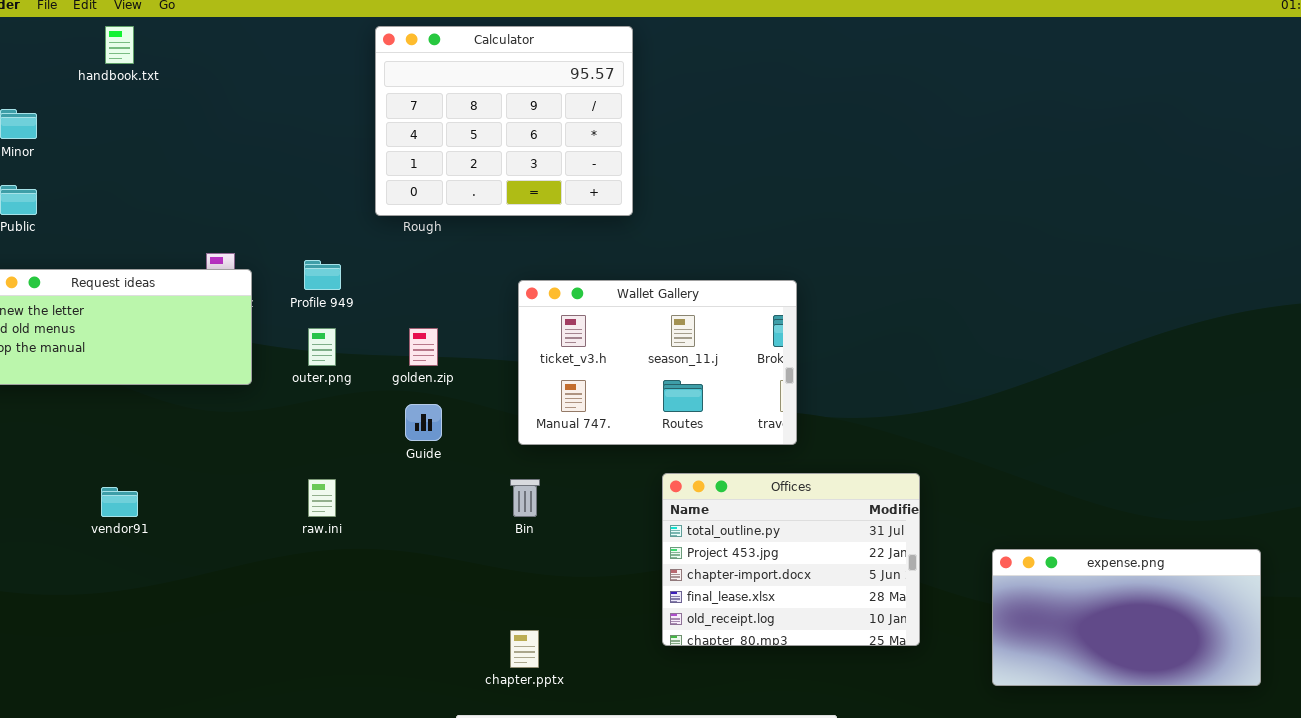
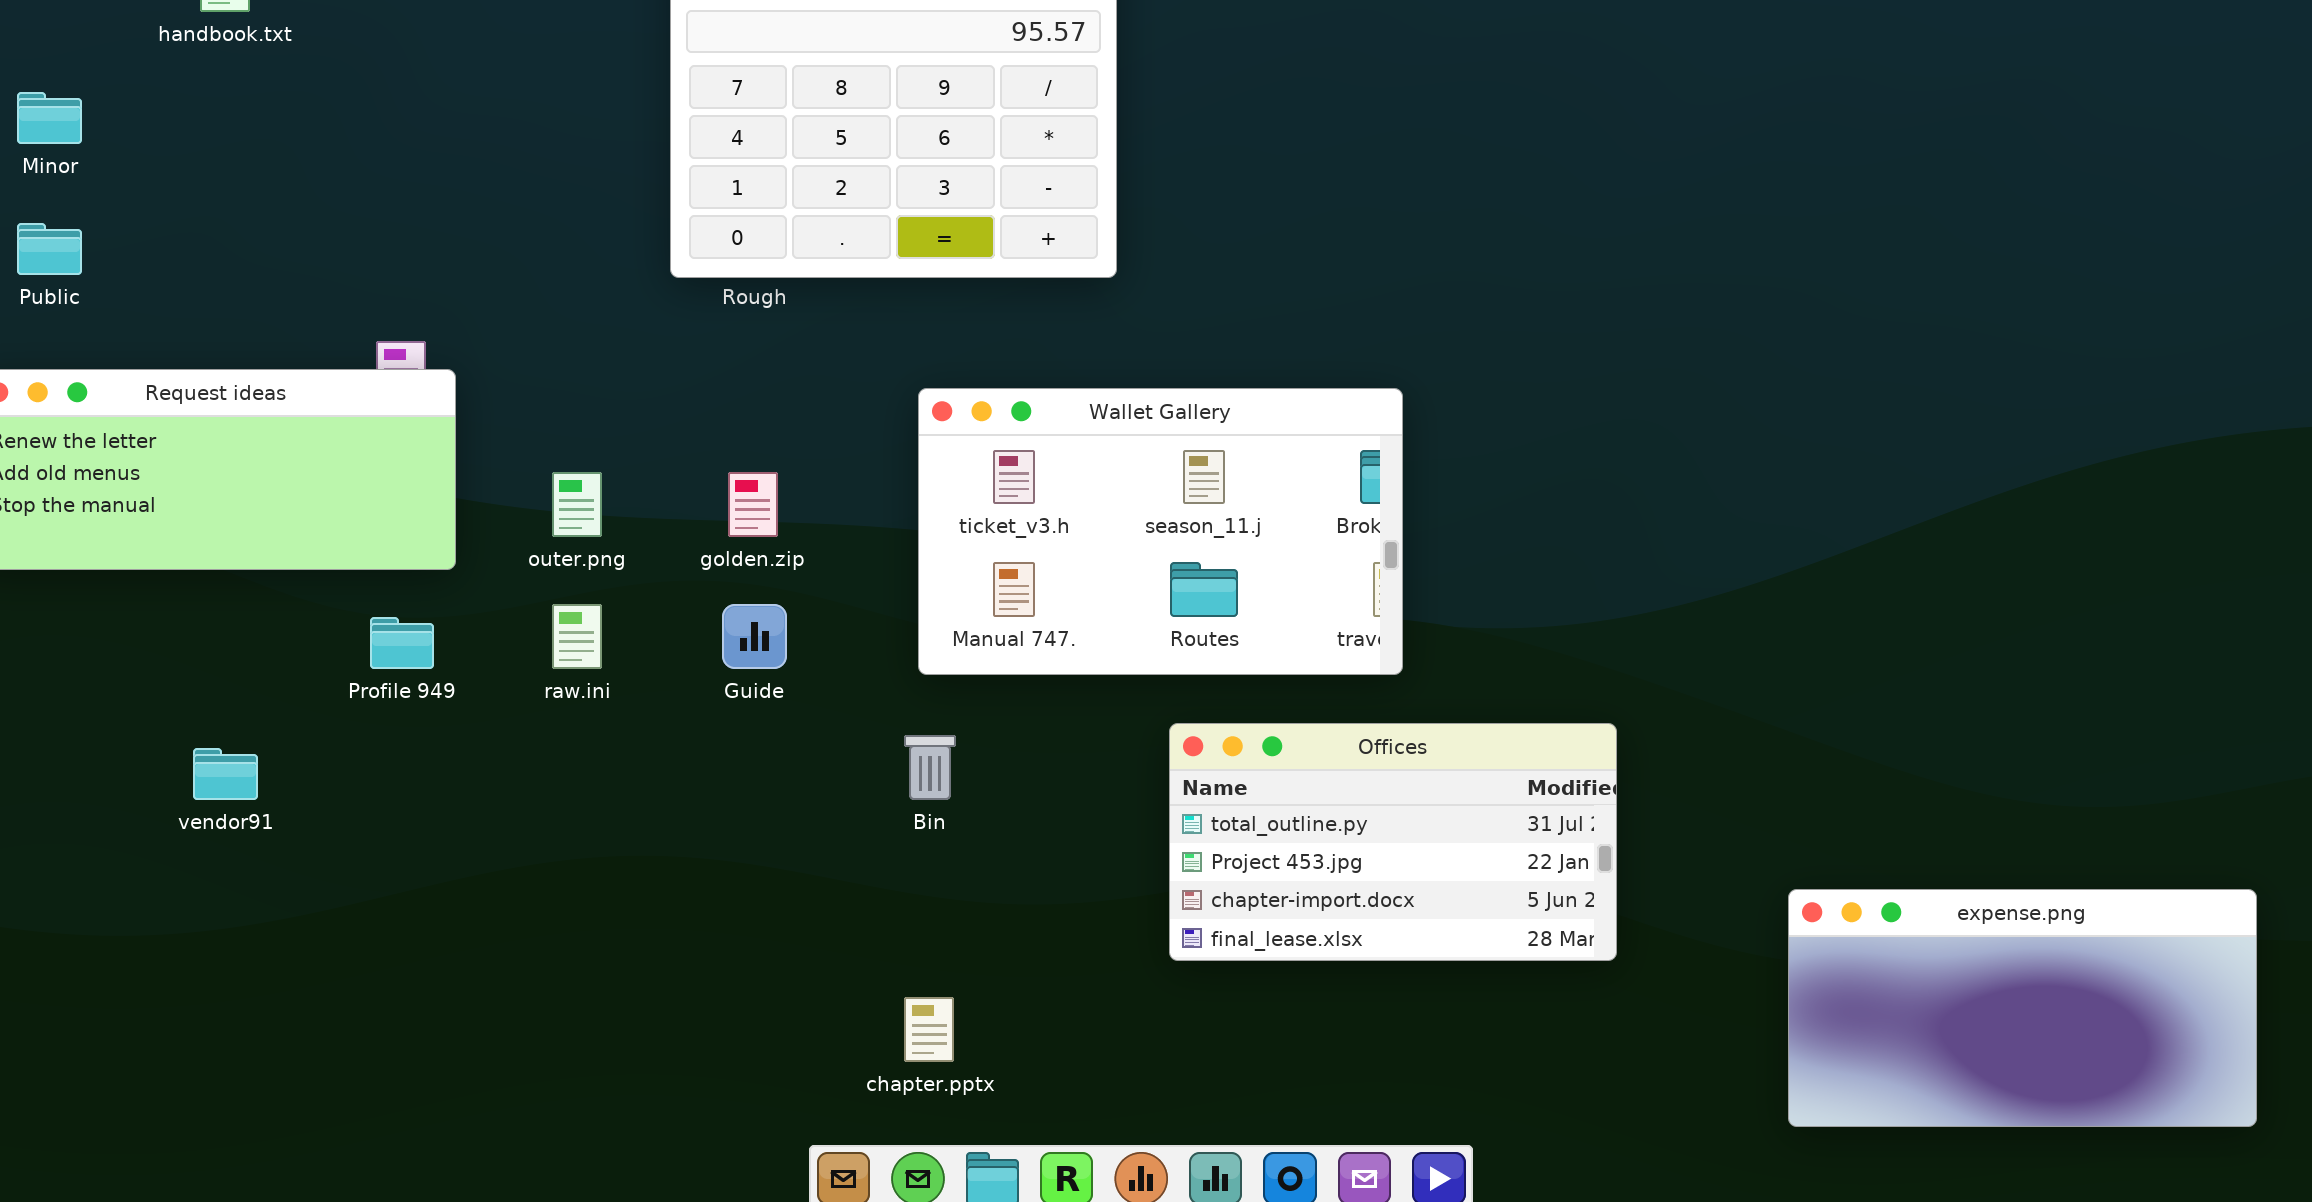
Profile 949: [304,260,341,290] -> [370,617,434,669], moved
Offices: [662,473,920,646] -> [1169,723,1617,961], resized
raw.ini: [308,479,336,517] -> [552,604,602,669], moved
expense.png: [992,549,1261,686] -> [1788,889,2257,1127], moved

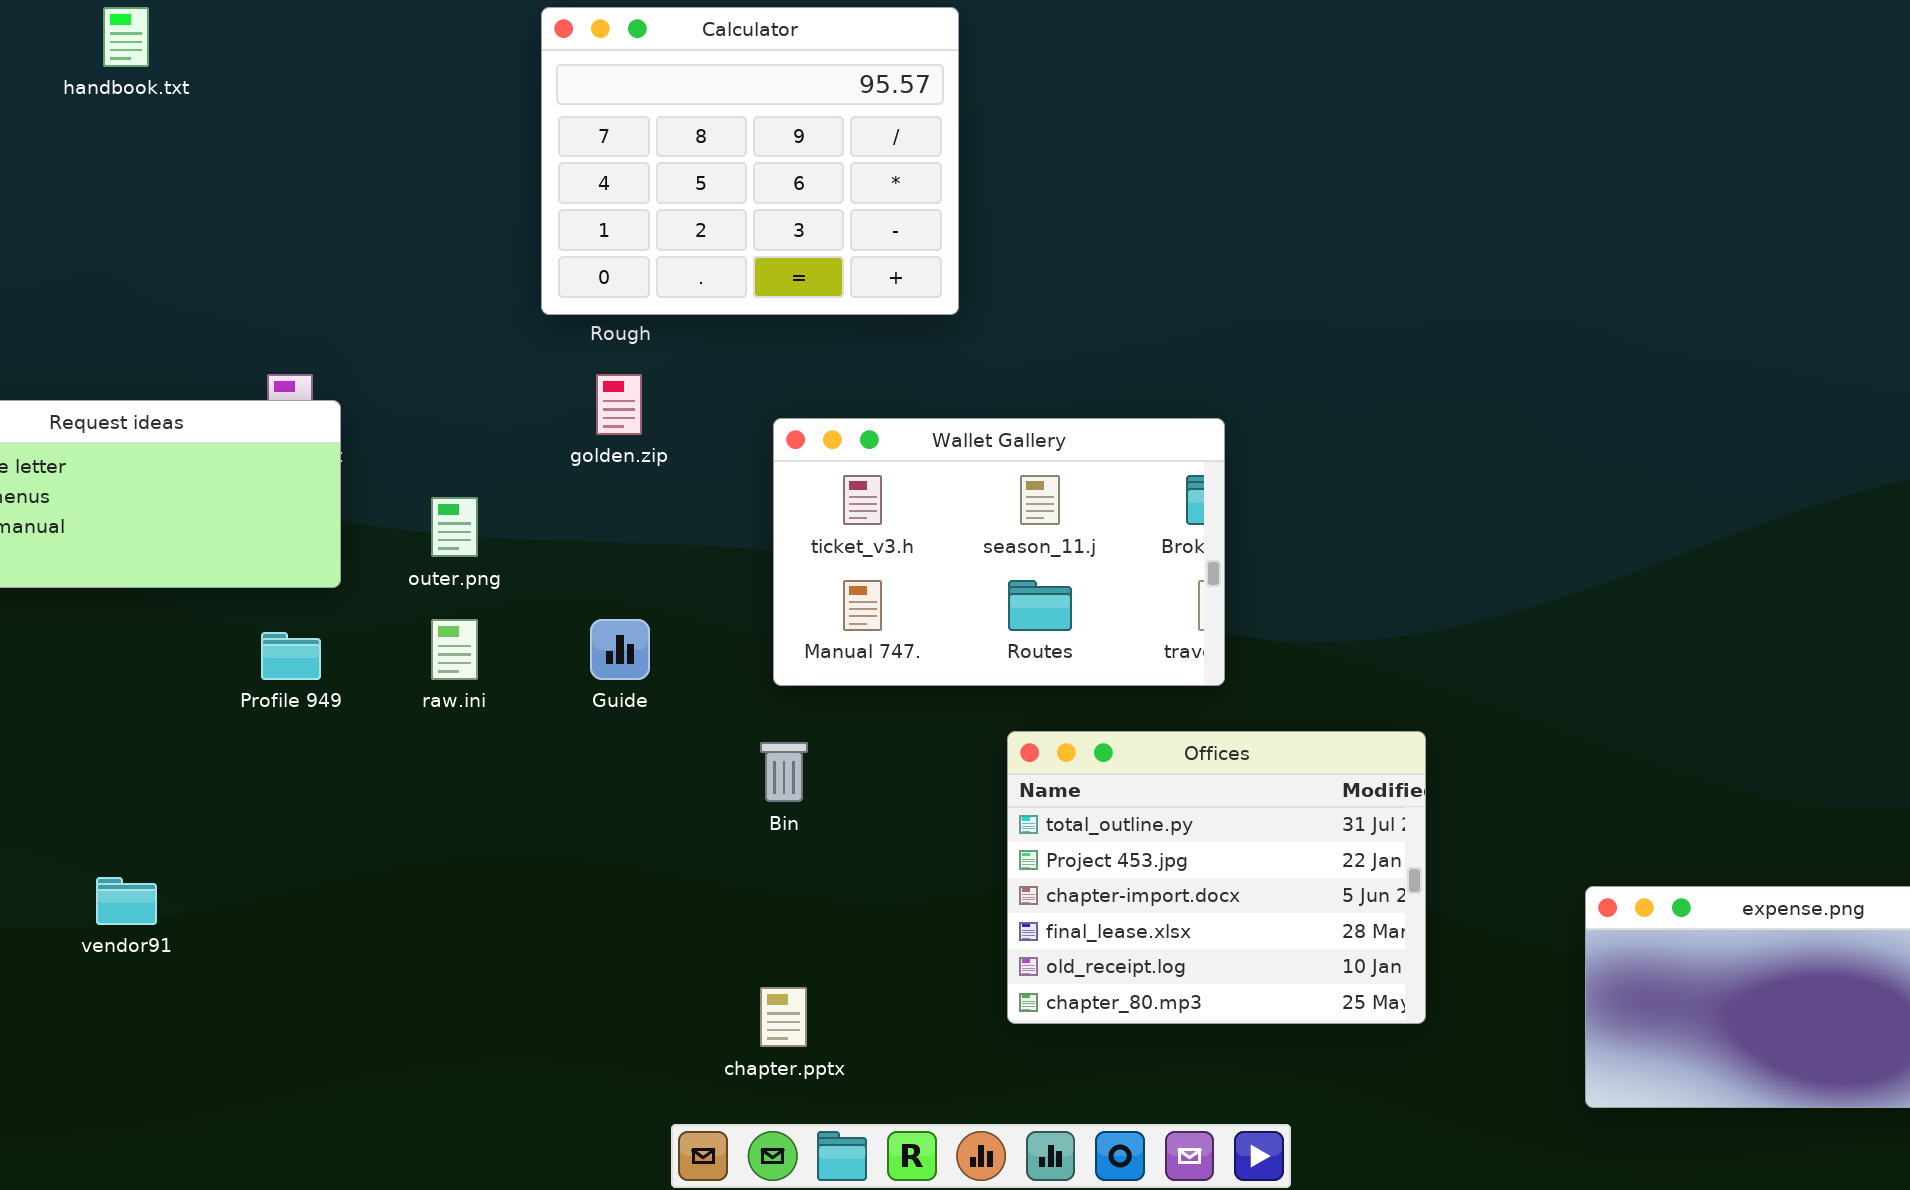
golden.zip: [728,472,778,537] -> [596,374,642,435], moved
Offices: [1169,723,1617,961] -> [1007,731,1426,1024], resized
vendor91: [193,748,258,800] -> [96,877,157,925], moved

